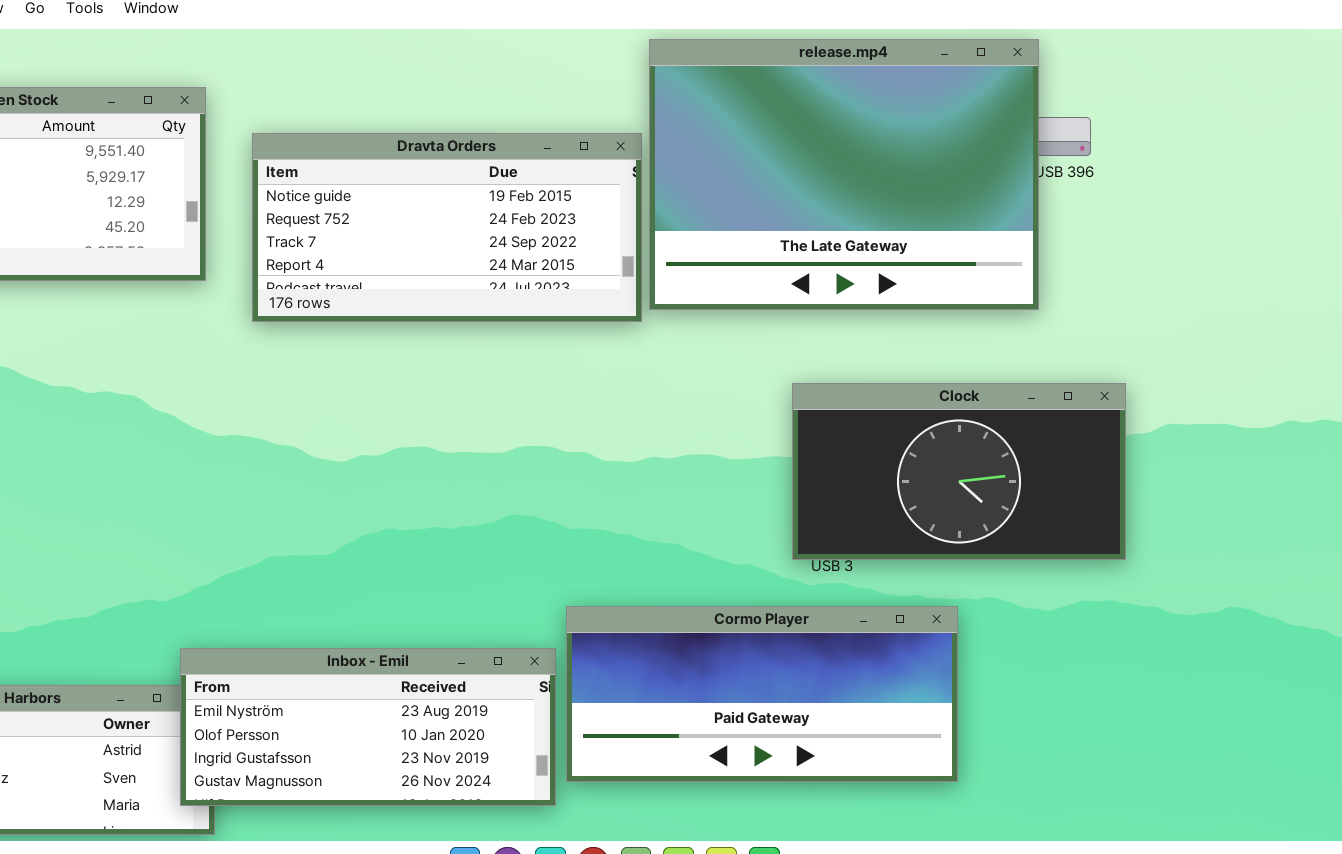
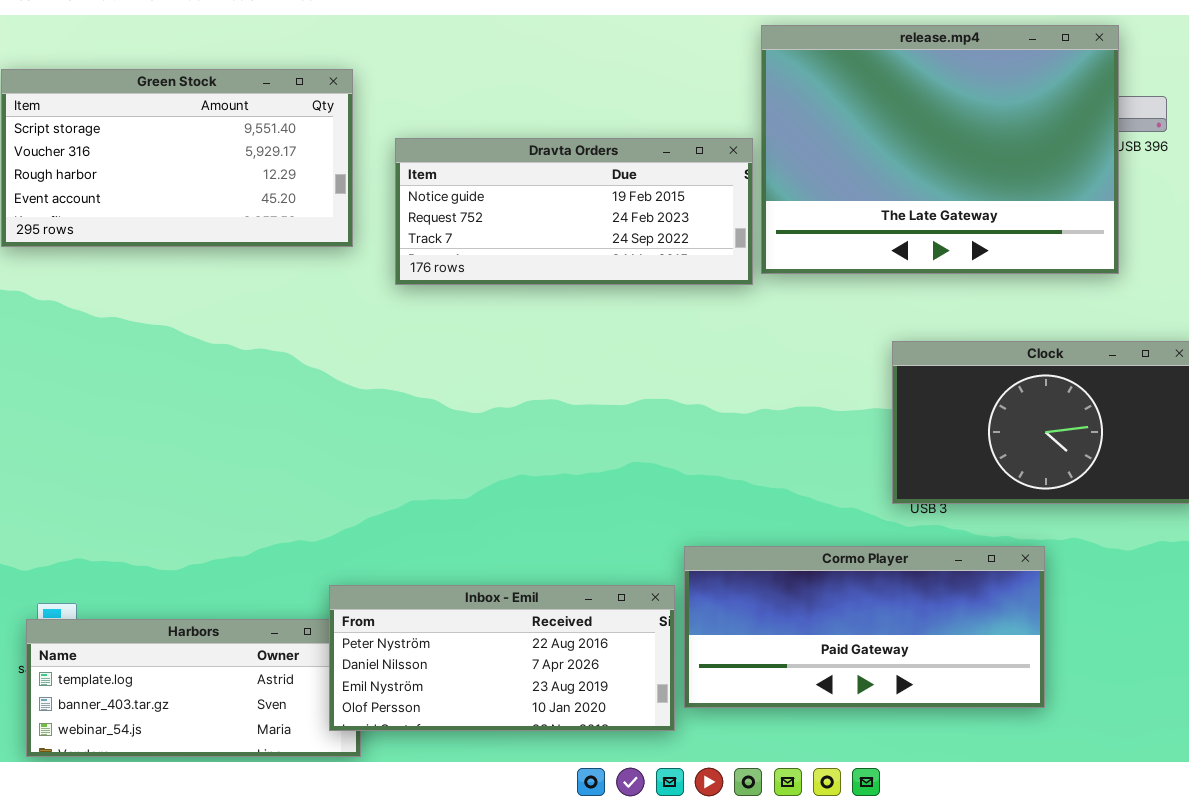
Dravta Orders: [252,133,642,322] -> [395,138,753,285], resized
Inbox - Emil: [180,648,556,806] -> [329,585,675,731], scrolled up 2 rows

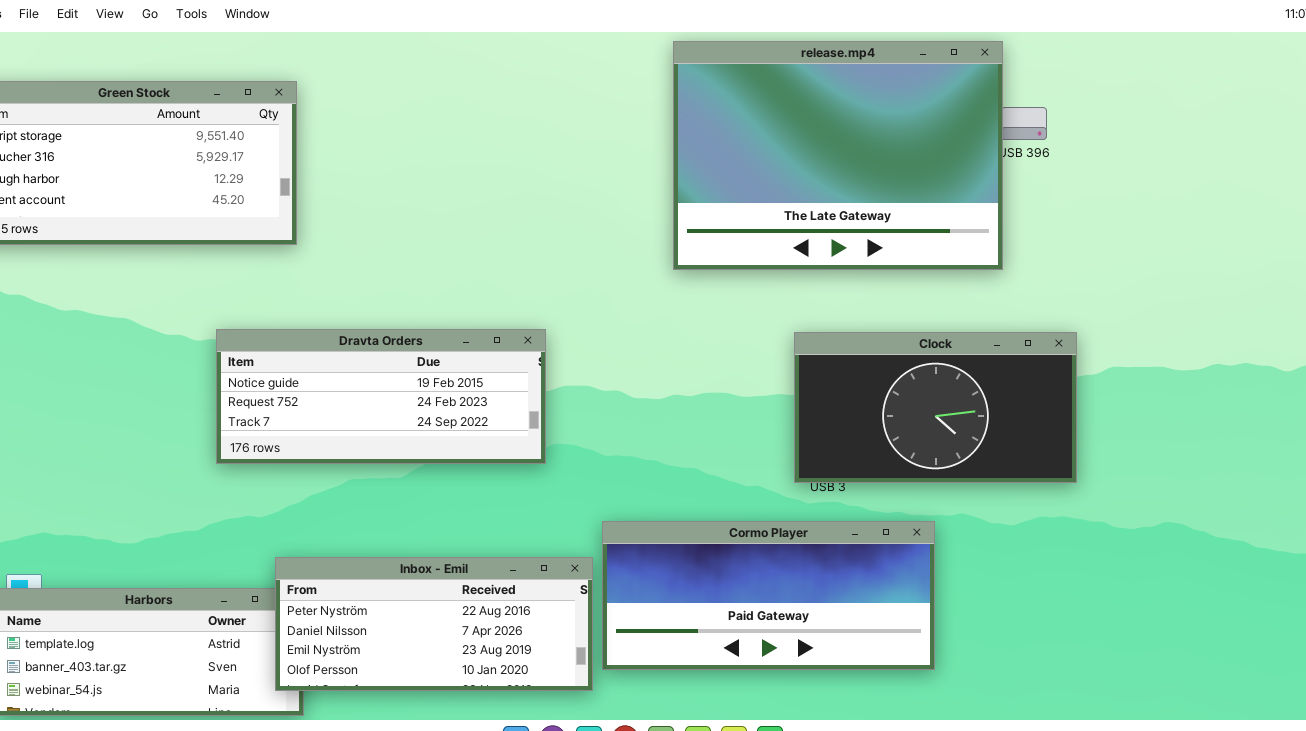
Dravta Orders: [395,138,753,285] -> [216,329,546,464], moved

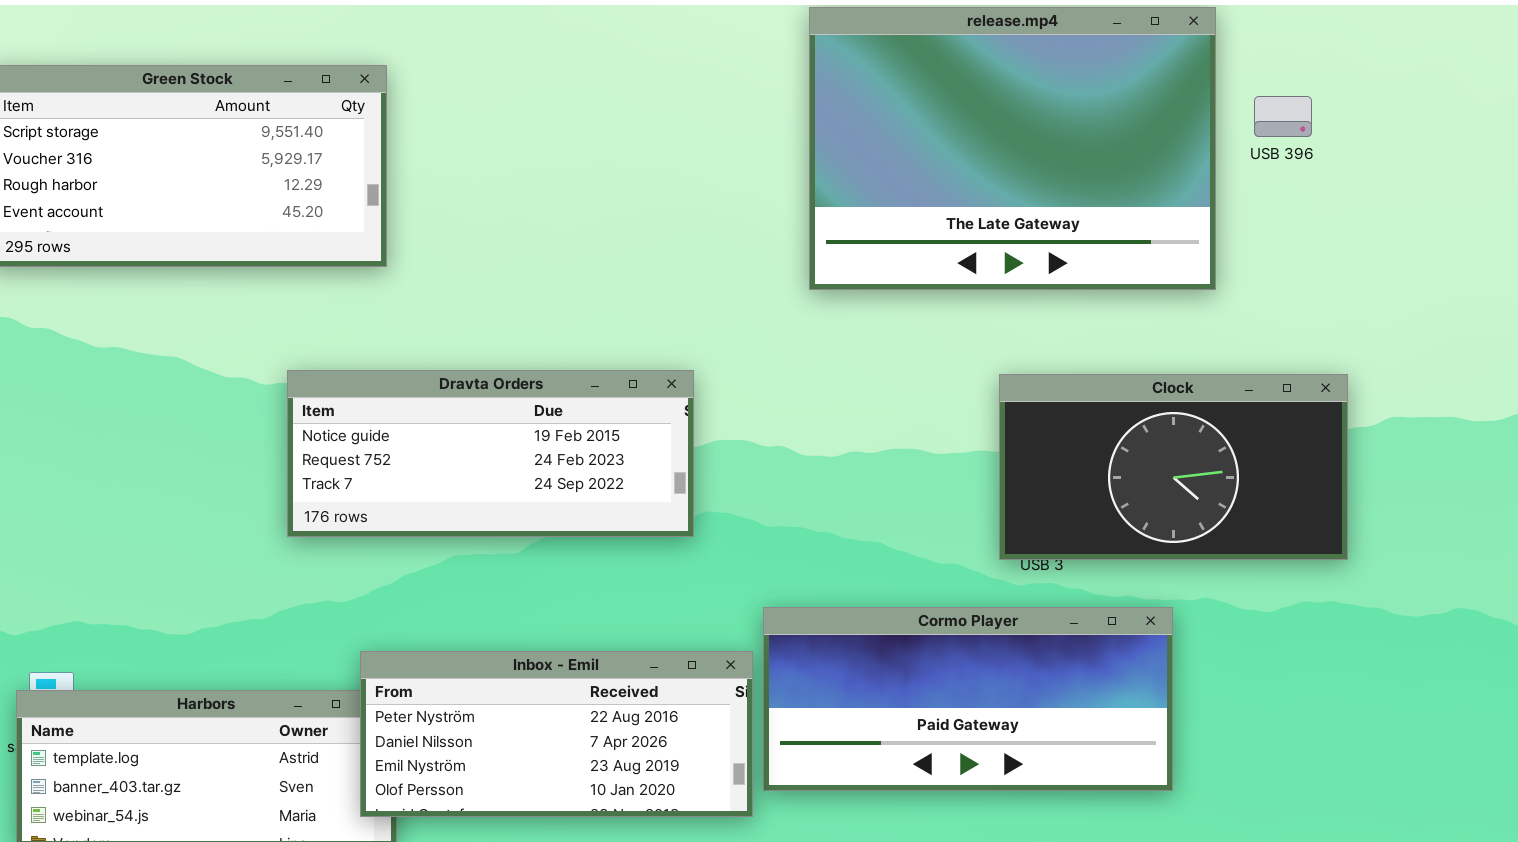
release.mp4: [673,41,1003,270] -> [809,7,1216,290], moved

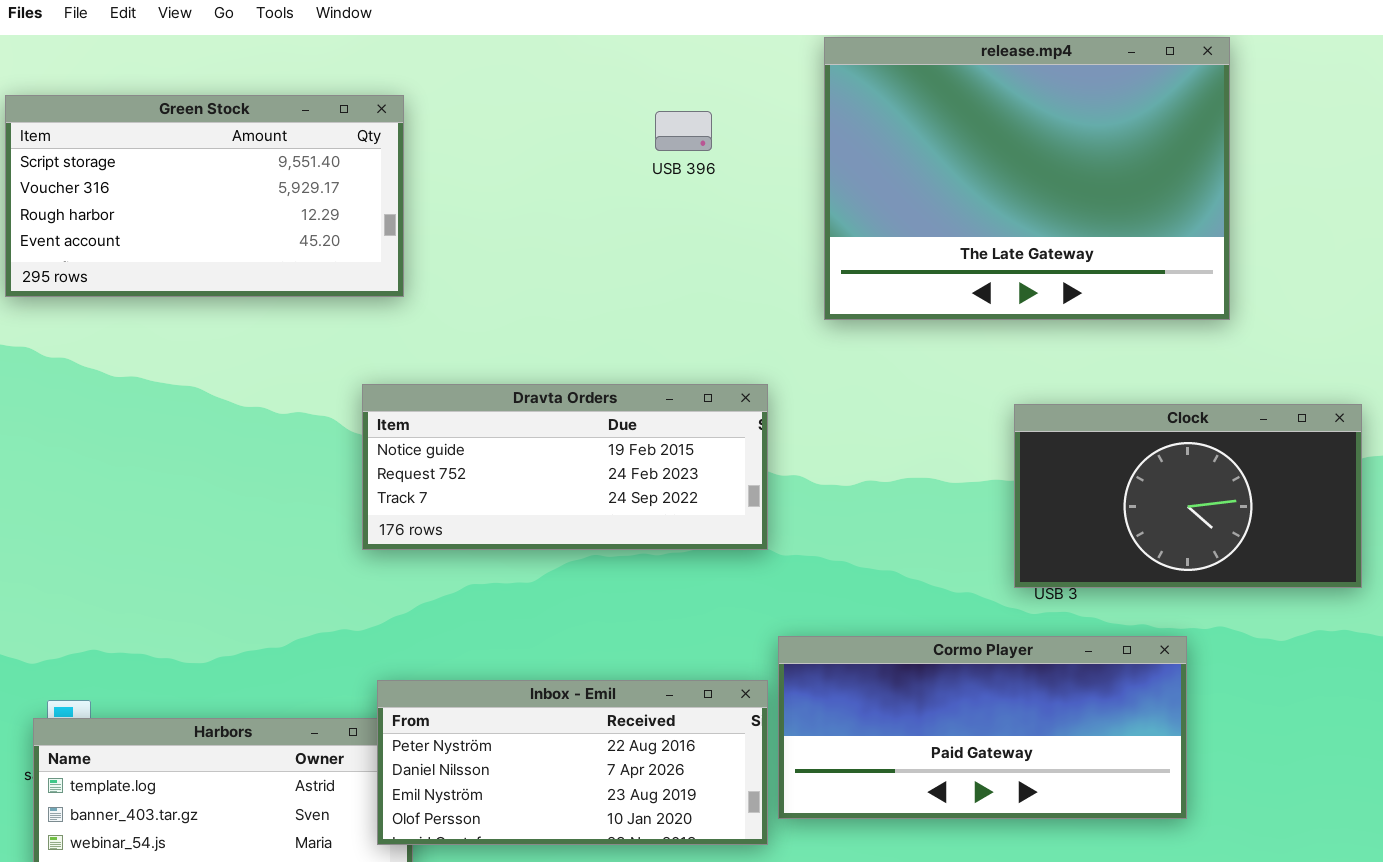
USB 396: [1254,96,1312,137] -> [655,111,712,151], moved
Dravta Orders: [287,370,694,537] -> [362,384,768,550], moved

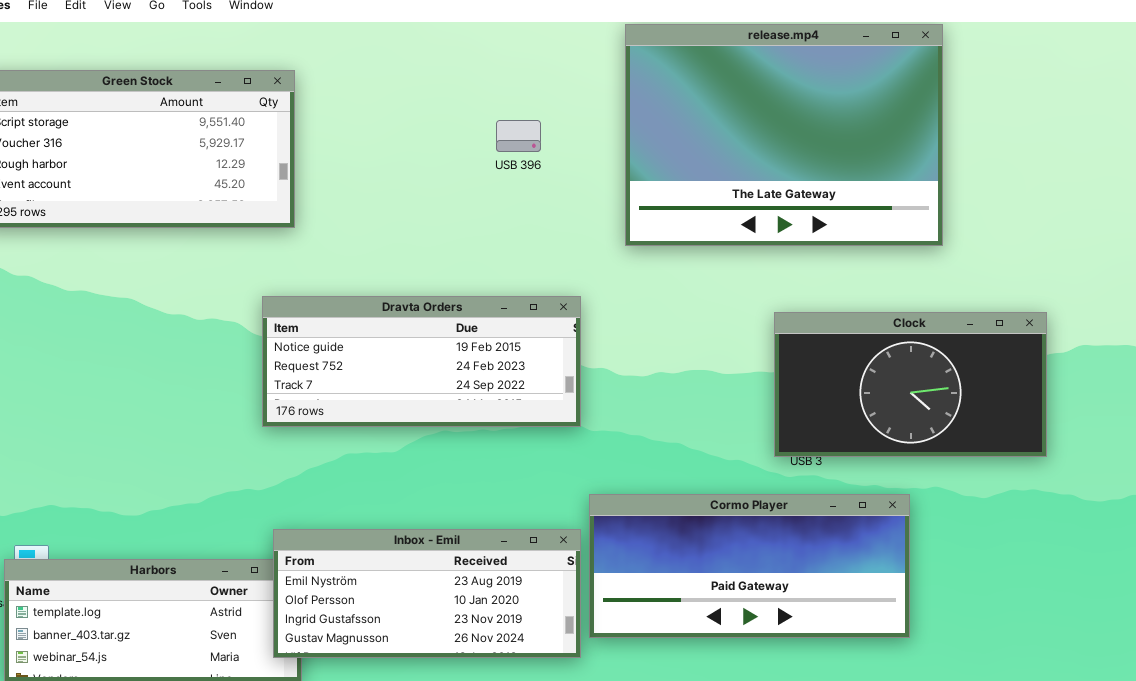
USB 396: [655,111,712,151] -> [496,120,541,152], moved
Inbox - Emil: [377,680,768,845] -> [273,529,581,658], scrolled down 2 rows

